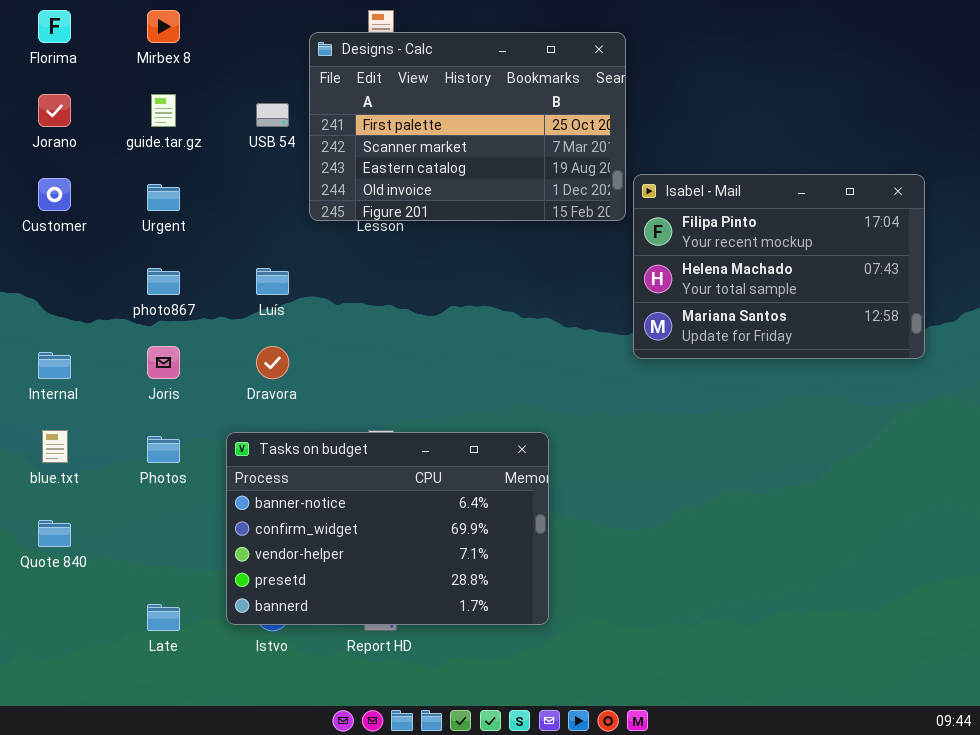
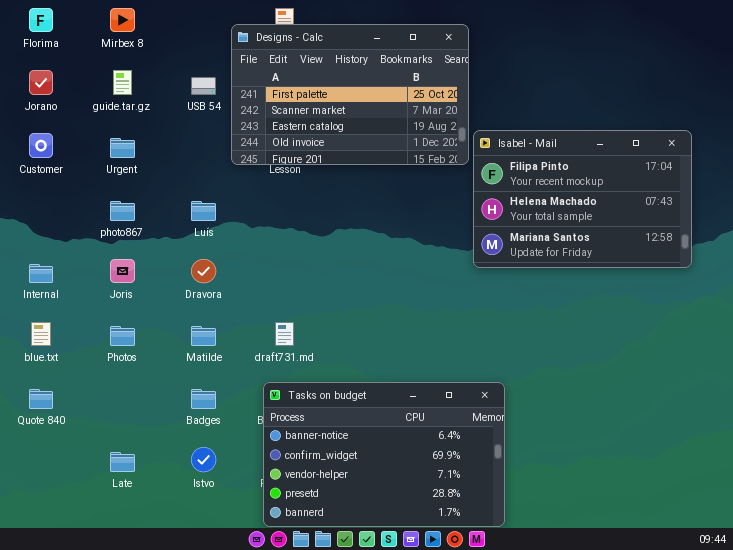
Tasks on budget: [226,432,549,625] -> [263,382,505,527], moved

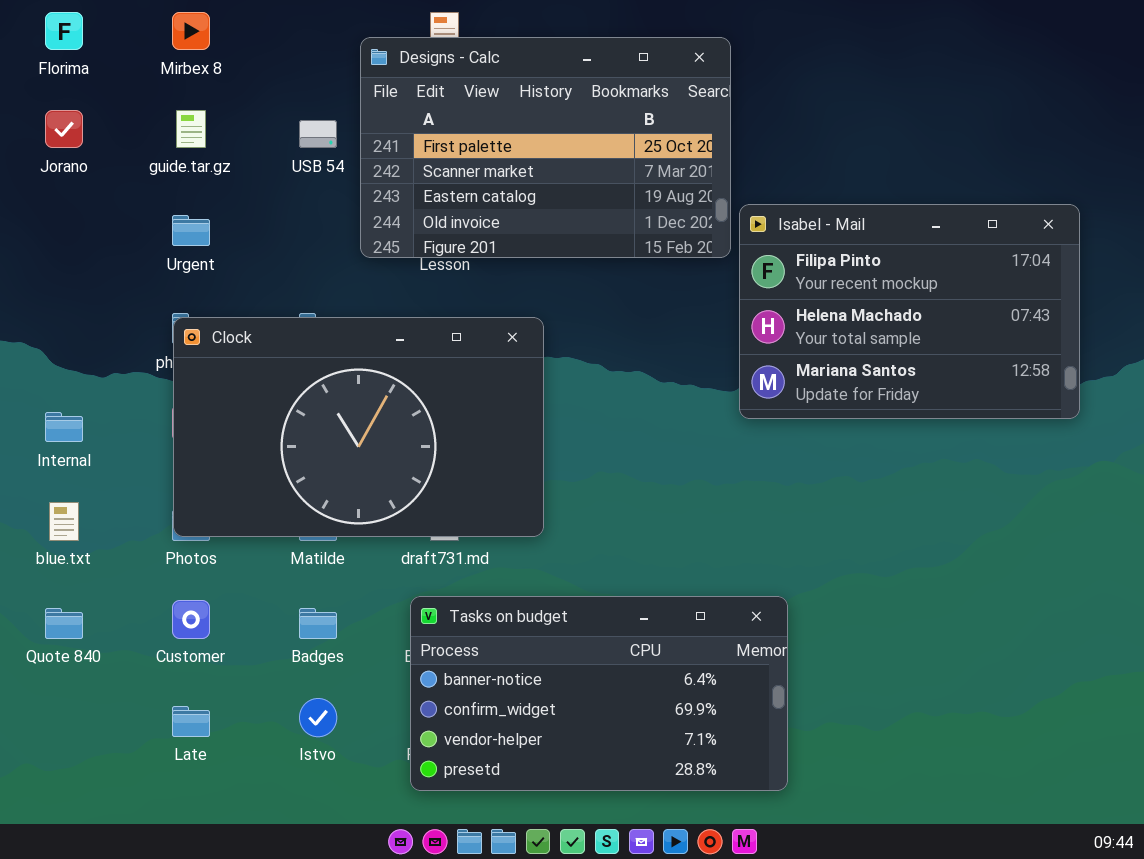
Customer: [29,133,53,158] -> [172,600,210,639], moved
Clock: none -> [173,317,544,537], opened
Tasks on budget: [263,382,505,527] -> [410,596,788,791], resized

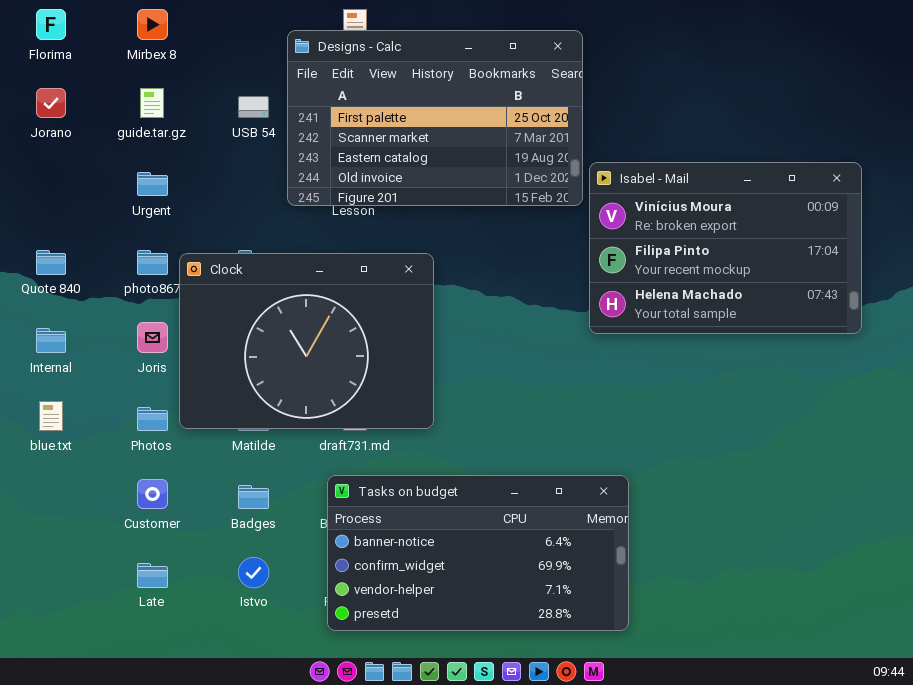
Isabel - Mail: [739,204,1080,419] -> [589,162,862,334], scrolled up 1 row
Clock: [173,317,544,537] -> [179,253,434,429], resized
Quote 840: [45,608,83,639] -> [36,250,66,275], moved

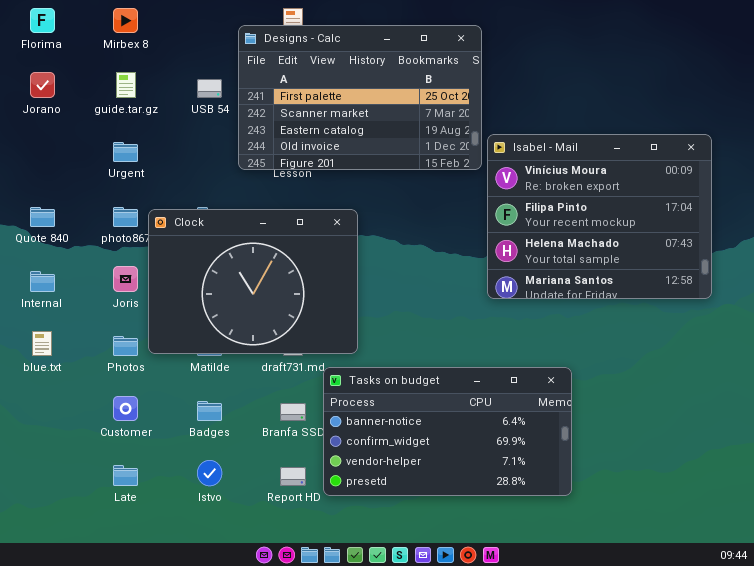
Isabel - Mail: [589,162,862,334] -> [487,134,712,299], resized
Tasks on budget: [327,475,629,631] -> [323,367,572,496], moved

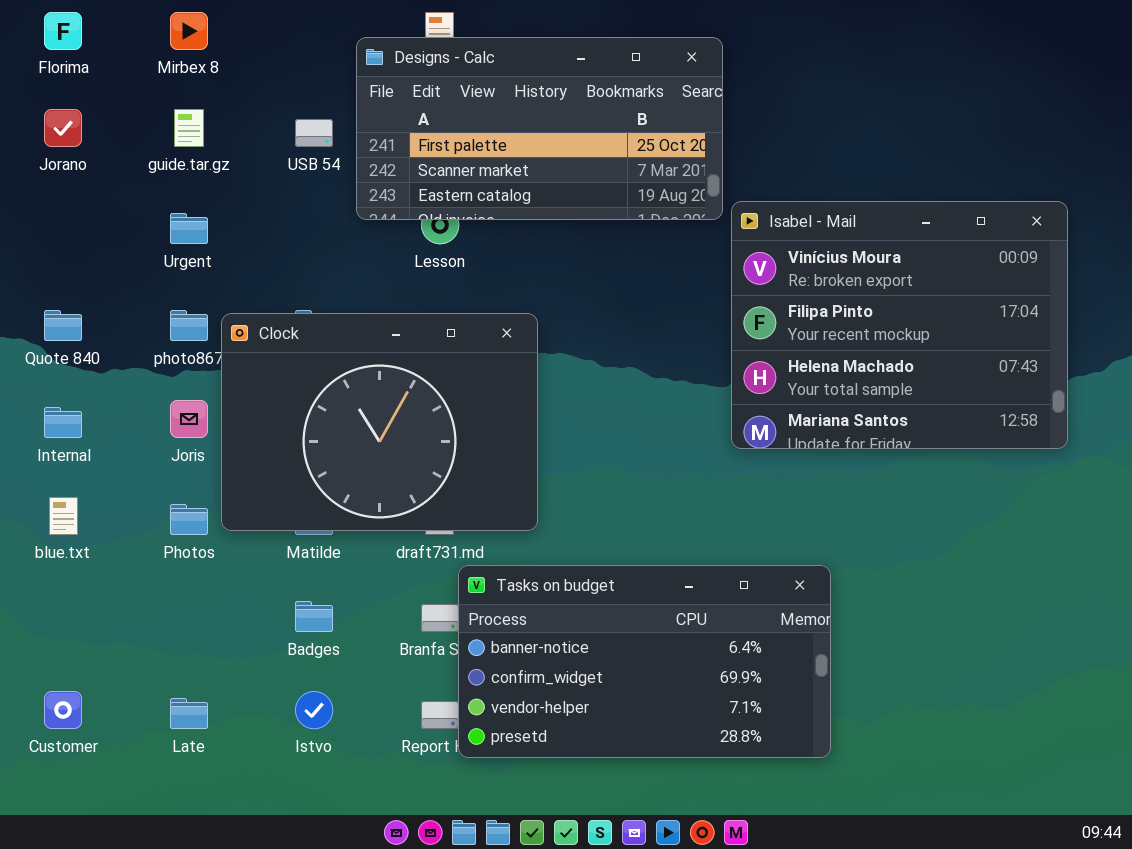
Designs - Calc: [238,25,482,170] -> [356,37,723,220], resized
Tasks on budget: [323,367,572,496] -> [458,565,831,758], moved
Customer: [113,396,138,421] -> [44,691,82,729], moved

